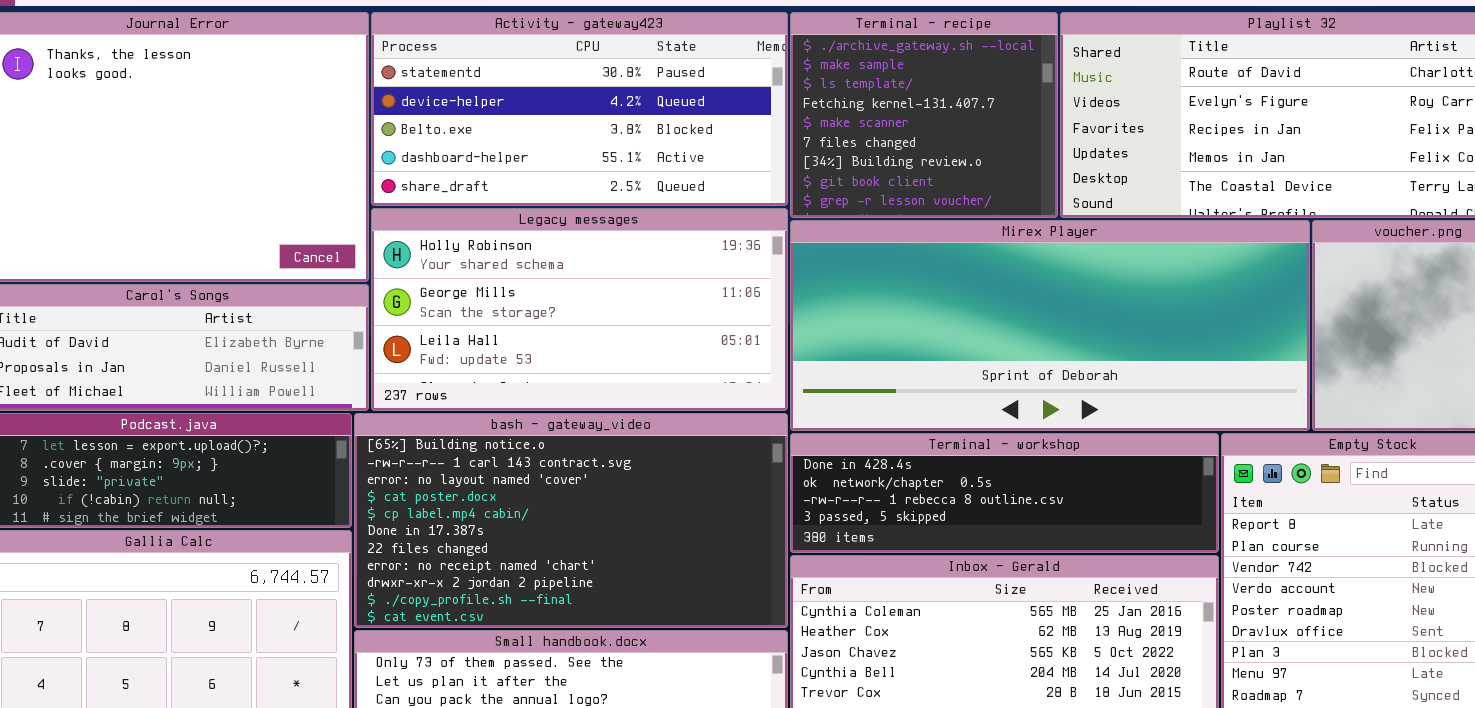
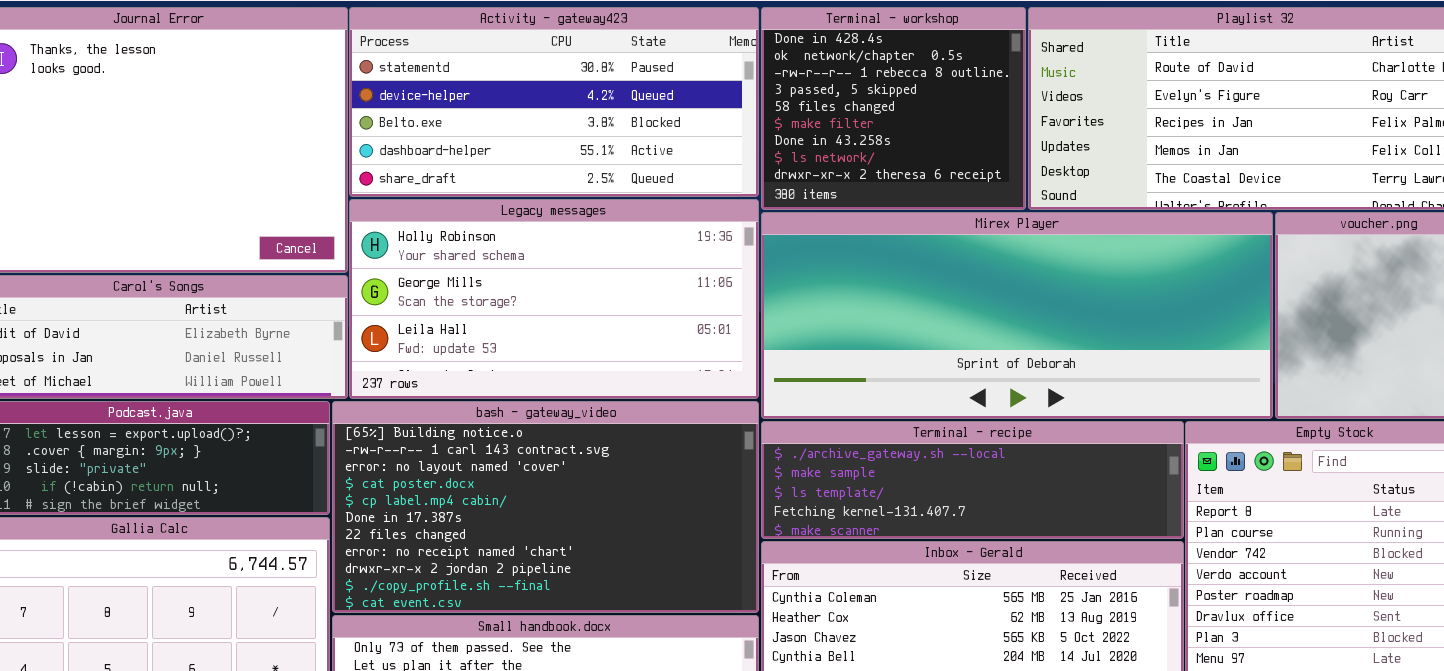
Terminal - recipe: [790,12,1058,218] -> [761,421,1184,539], moved, resized
Terminal - workshop: [790,433,1219,553] -> [761,7,1026,210], moved, resized

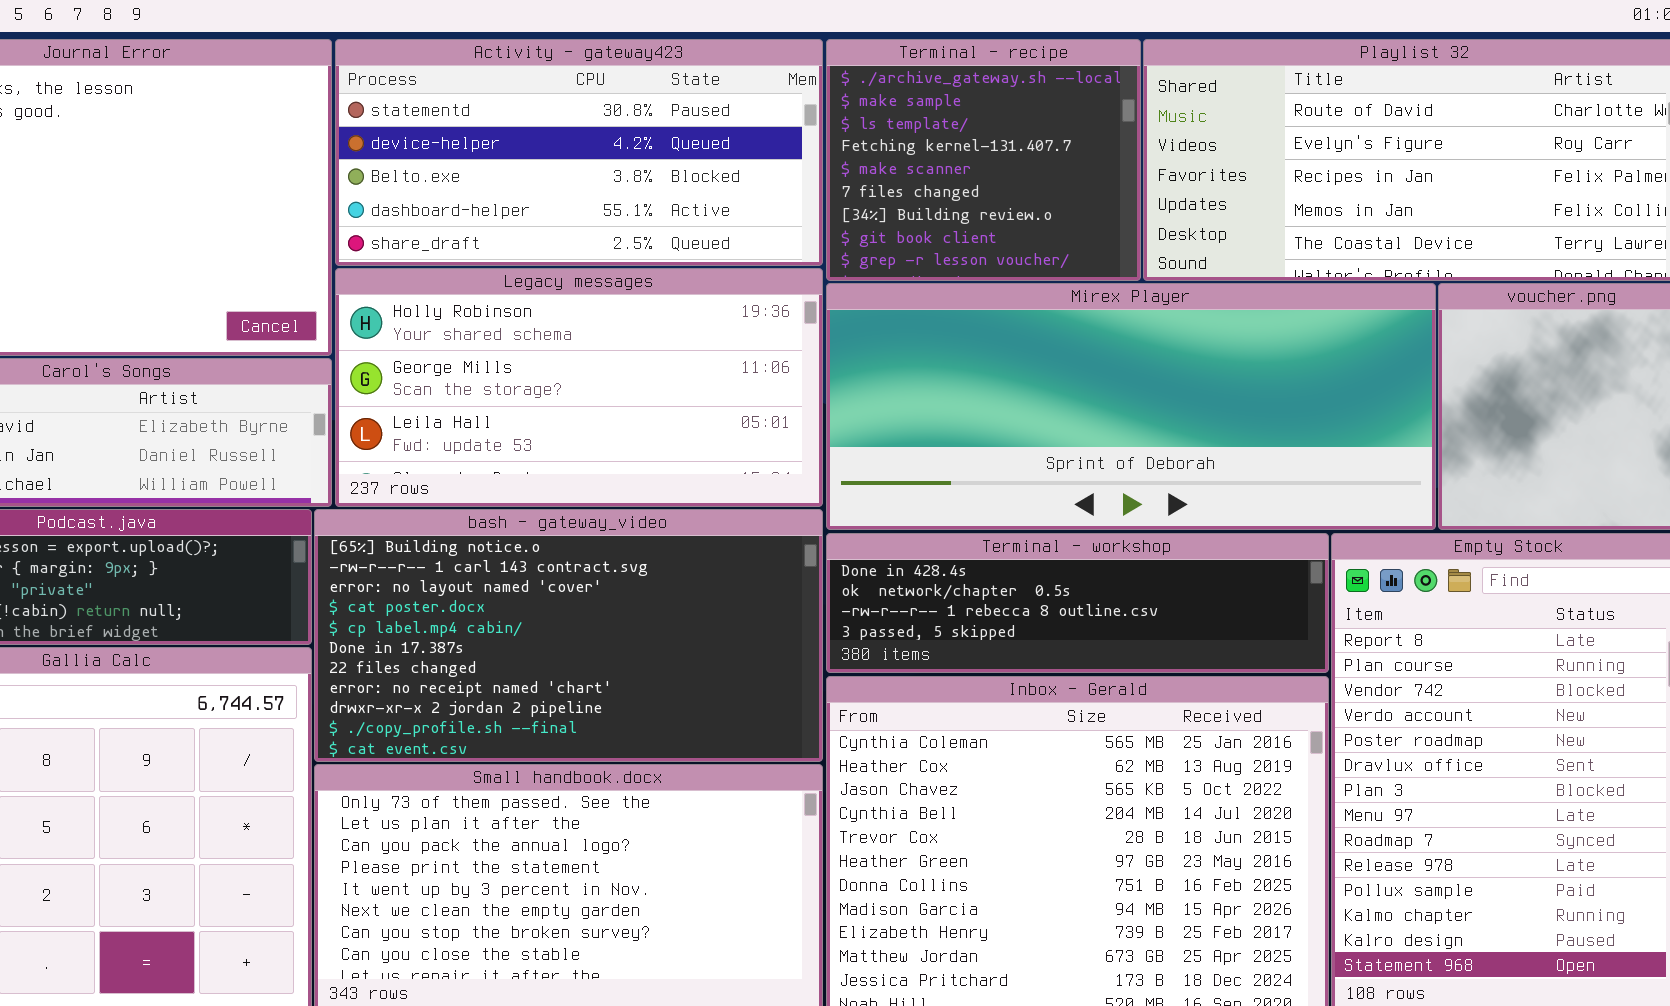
Terminal - workshop: [761,7,1026,210] -> [826,533,1329,673], moved, resized
Terminal - recipe: [761,421,1184,539] -> [826,39,1141,281], moved, resized

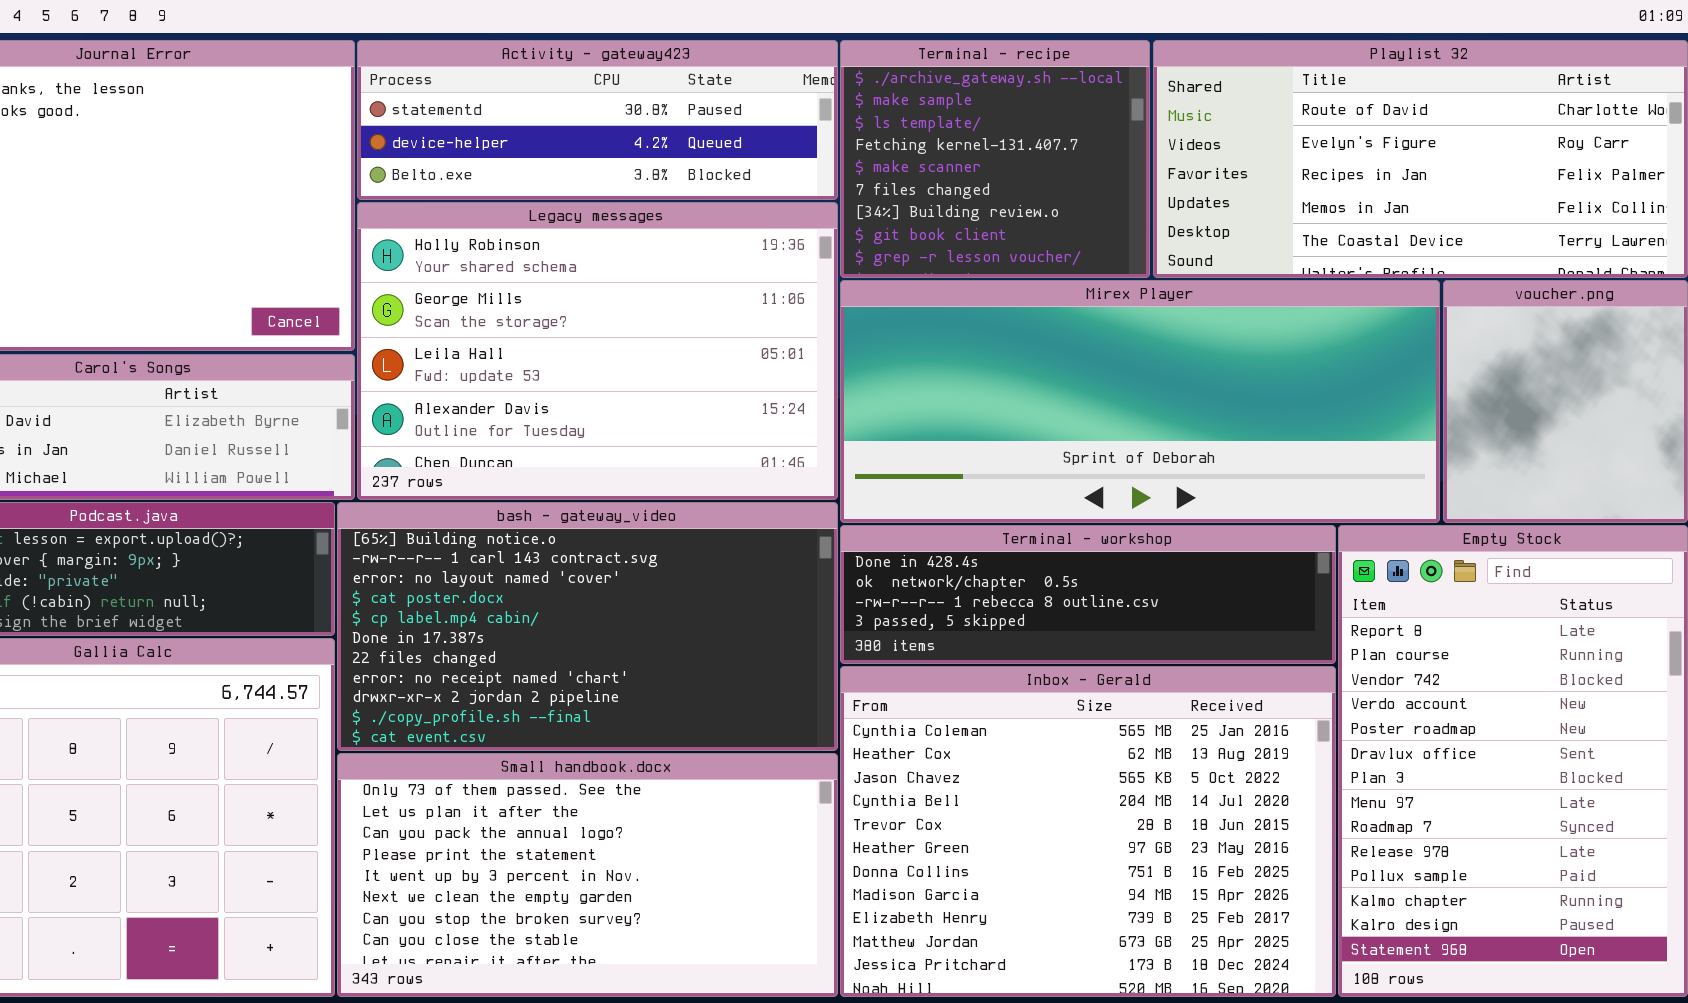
Activity - gateway423: [335,39,823,266] -> [357,40,838,200], resized
Legacy messages: [335,268,823,507] -> [357,202,838,500], resized

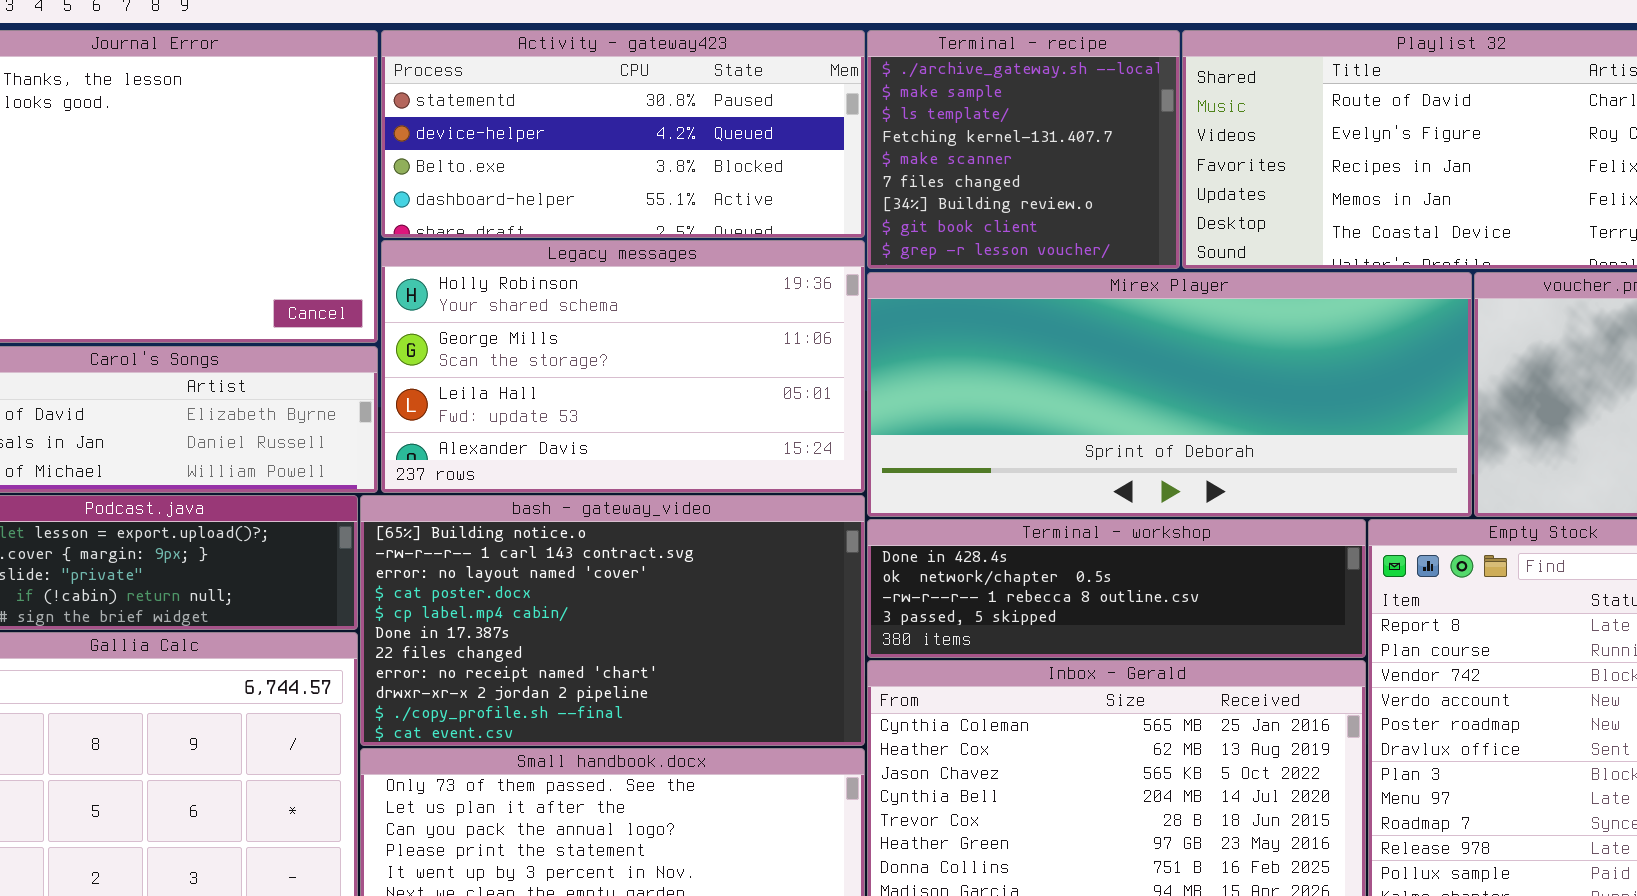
Activity - gateway423: [357,40,838,200] -> [381,30,865,238], resized
Legacy messages: [357,202,838,500] -> [381,240,865,493], resized

